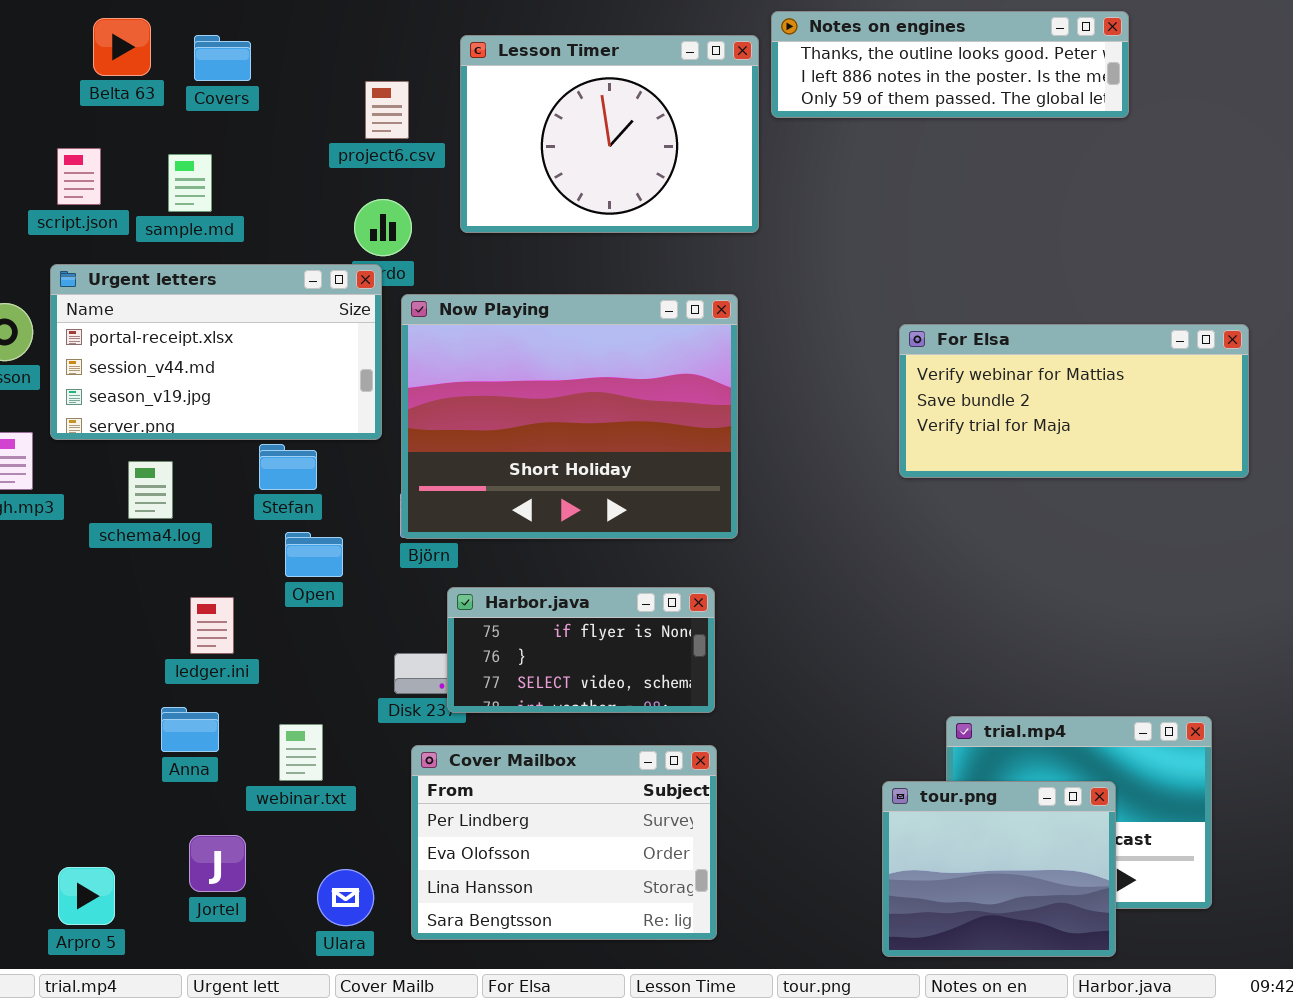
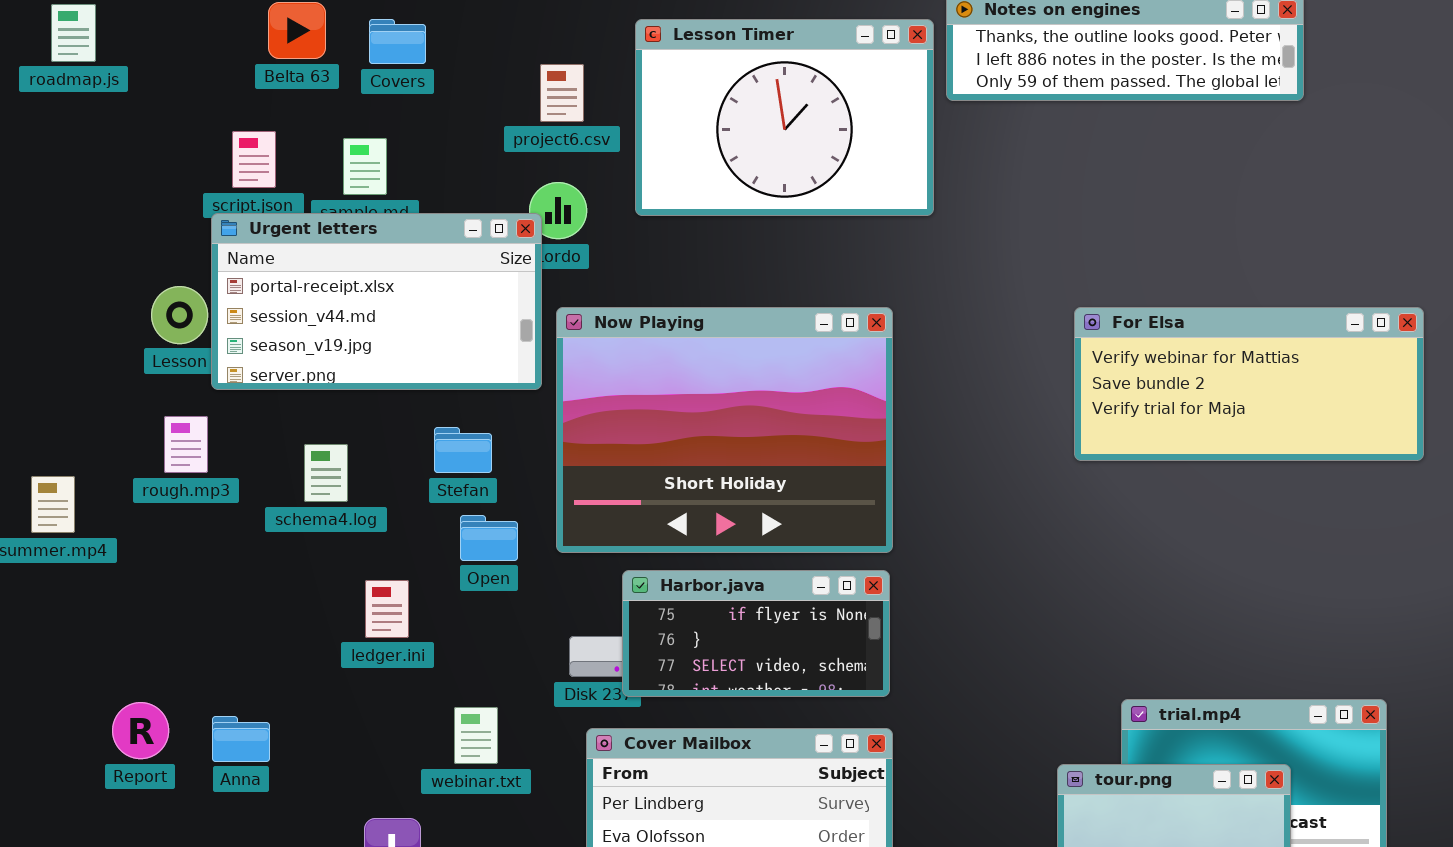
Urgent letters: [50,264,382,440] -> [211,213,542,390], moved
Now Playing: [401,294,738,539] -> [556,307,893,553], moved
Anna: [161,707,219,752] -> [212,716,270,762], moved

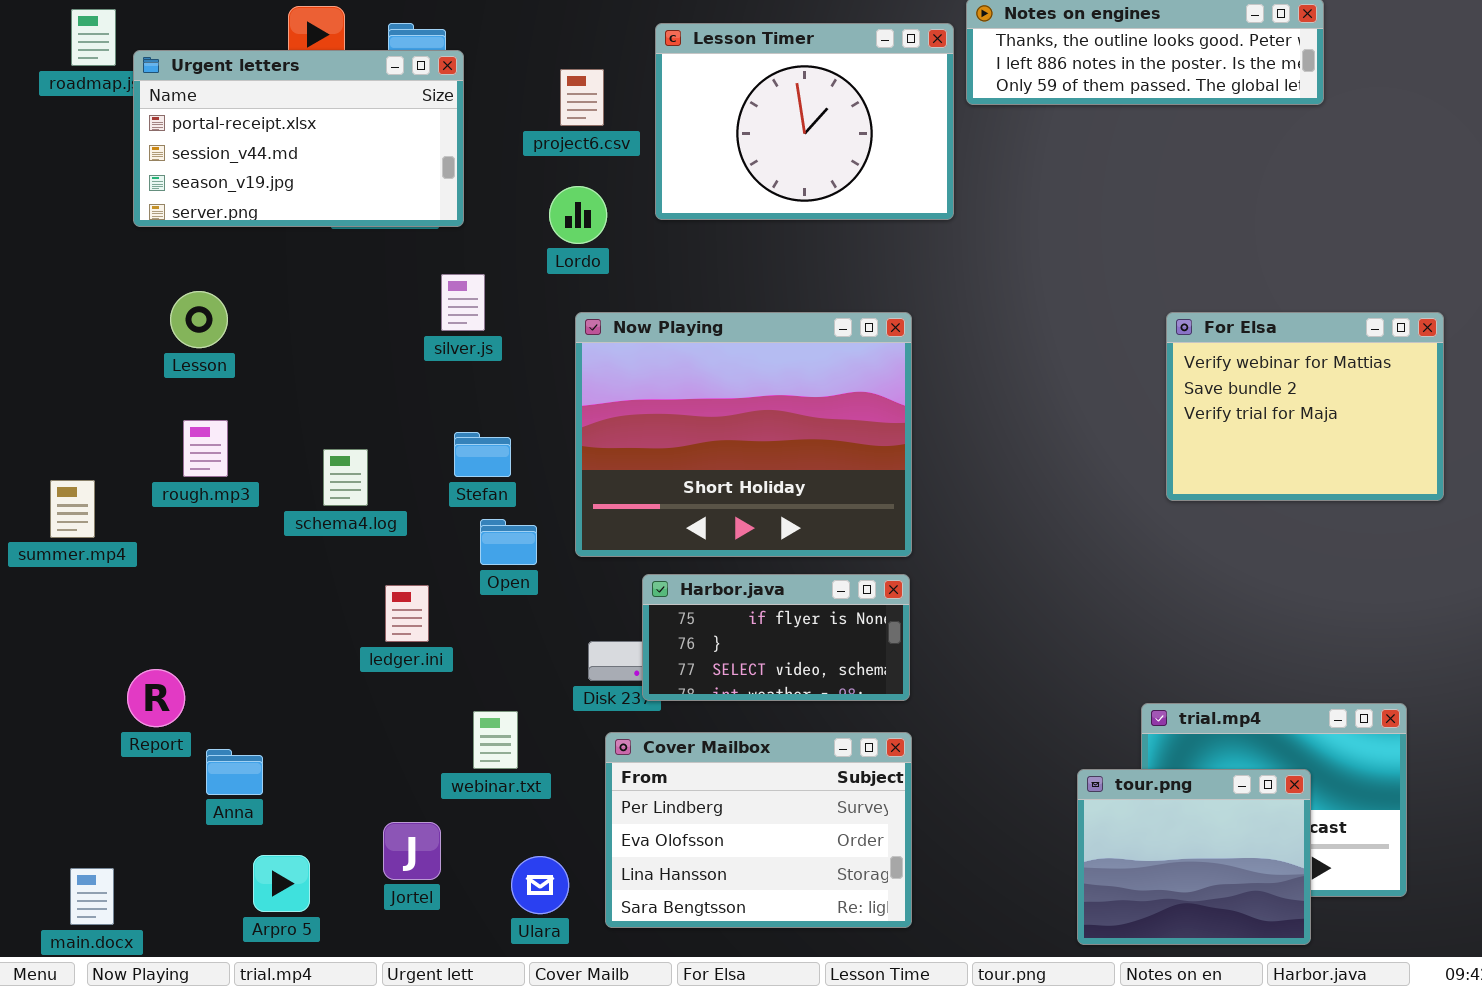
Urgent letters: [211,213,542,390] -> [133,50,464,227], moved
For Elsa: [1074,307,1424,461] -> [1166,312,1444,501], resized
Report: [112,702,169,759] -> [127,669,185,727], moved
Anna: [212,716,270,762] -> [206,749,263,795], moved

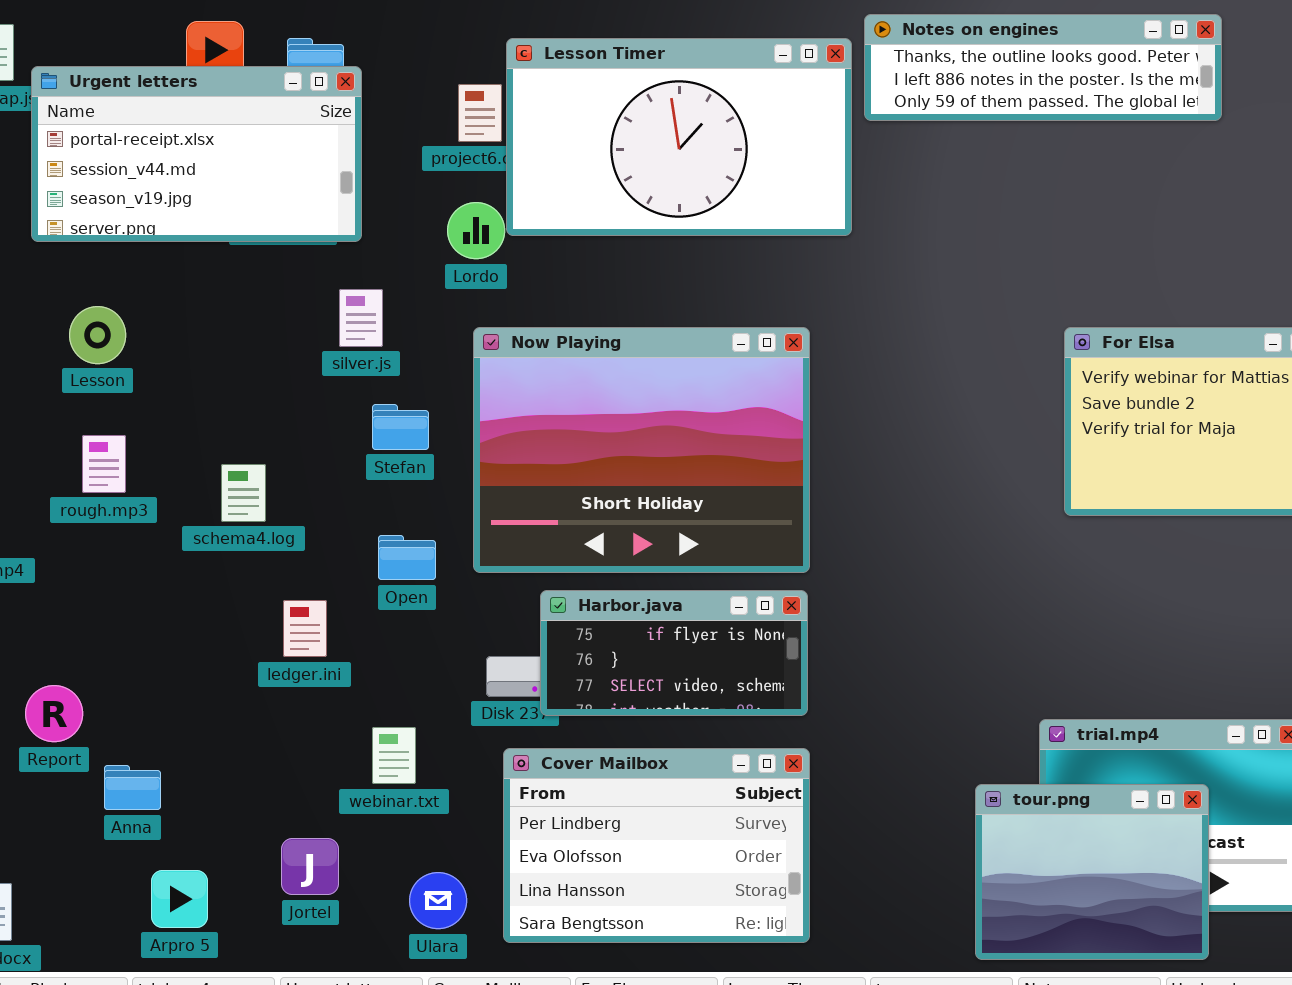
Lesson Timer: [655,23,954,220] -> [506,38,852,236], resized
Stefan: [454,432,511,477] -> [372,404,429,450], moved

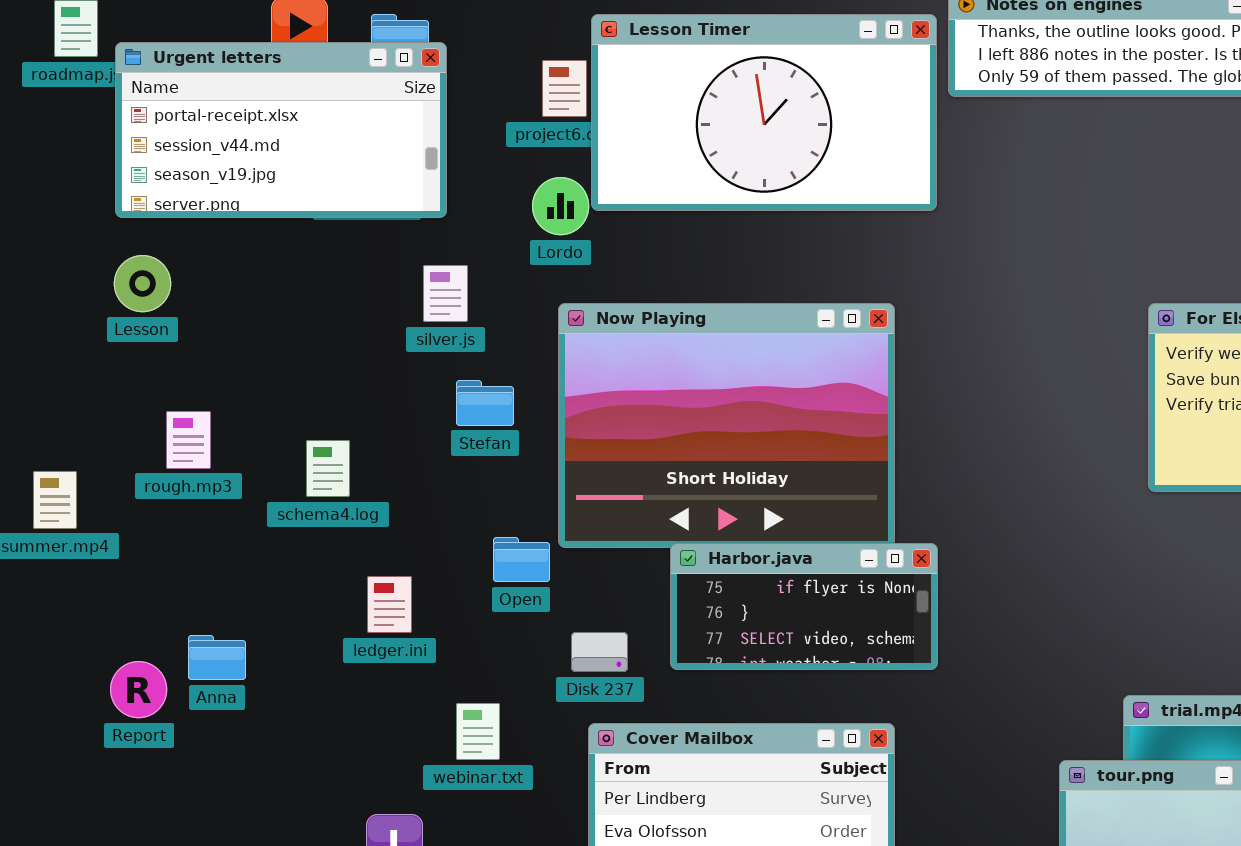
Lesson: [69,306,126,364] -> [114,255,171,312], moved
Open: [378,535,436,580] -> [493,537,550,582], moved
Harbor.java: [540,590,808,716] -> [670,543,938,670], moved
Anna: [104,765,161,810] -> [188,635,246,680], moved

